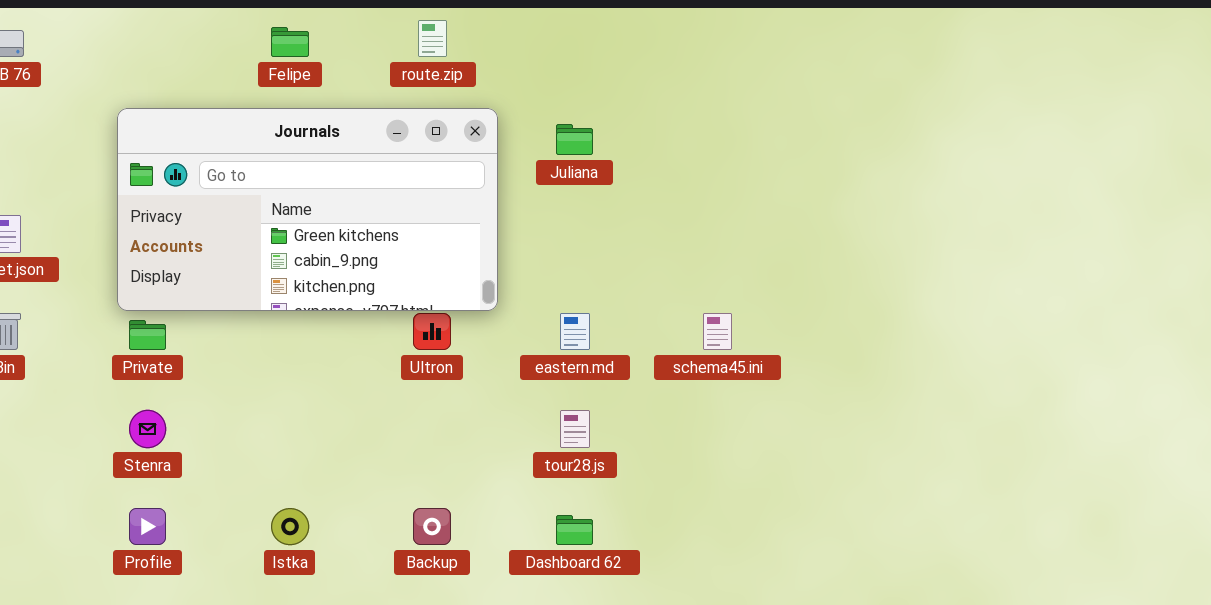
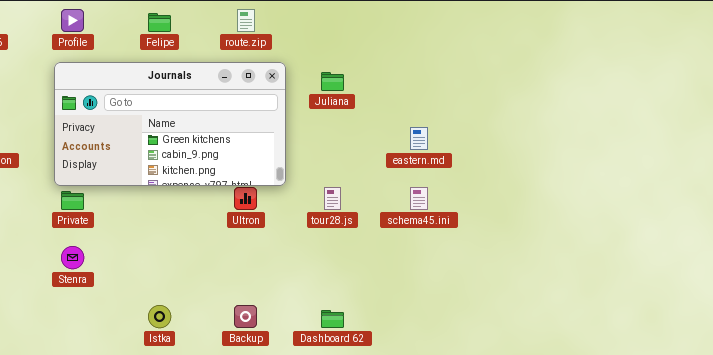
eastern.md: [560,313,590,350] -> [410,127,428,150], moved
tour28.js: [560,410,590,448] -> [324,187,341,210], moved
Profile: [129,508,166,545] -> [61,9,84,32], moved

